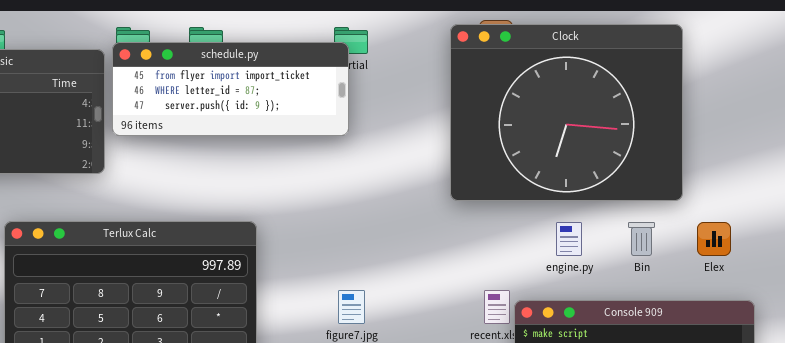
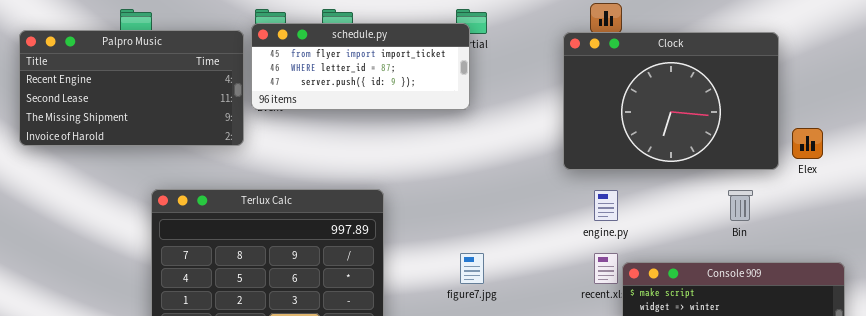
Clock: [450,24,683,201] -> [563,32,779,170], resized
engine.py: [556,222,582,256] -> [594,190,618,221], moved
Elex: [697,222,731,256] -> [792,128,823,159], moved

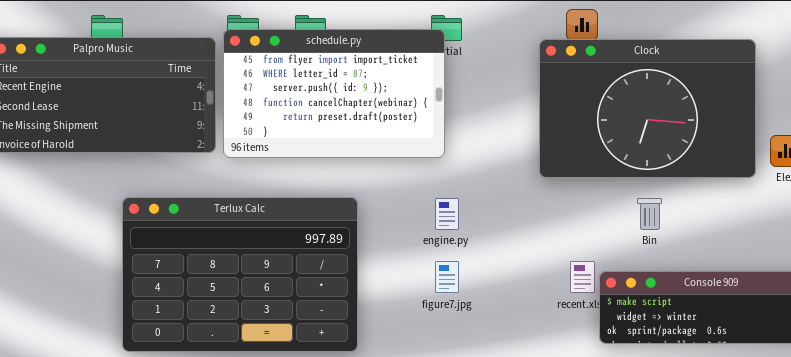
schedule.py: [251,23,470,110] -> [223,29,445,158], resized
engine.py: [594,190,618,221] -> [435,198,459,230], moved
Bin: [728,190,753,221] -> [637,198,662,230], moved

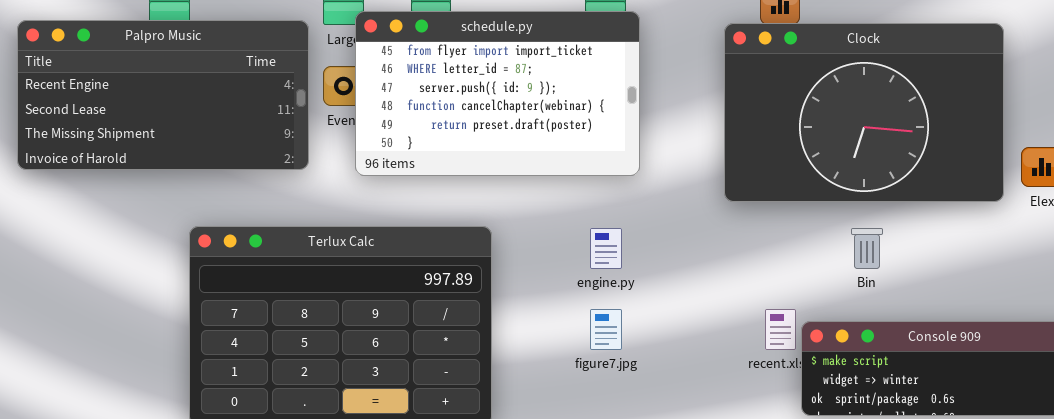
schedule.py: [223,29,445,158] -> [355,11,640,176], moved

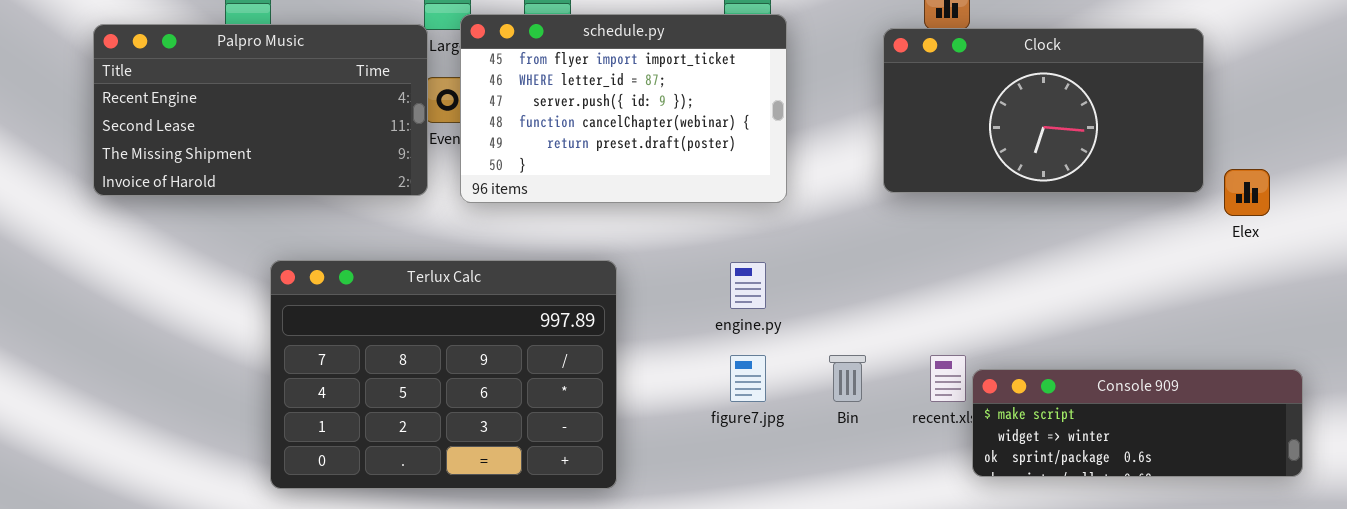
Palpro Music: [17,20,309,170] -> [93,24,428,196], moved
Clock: [724,23,1004,202] -> [883,28,1204,193], resized
Bin: [851,228,883,269] -> [829,355,866,402], moved

